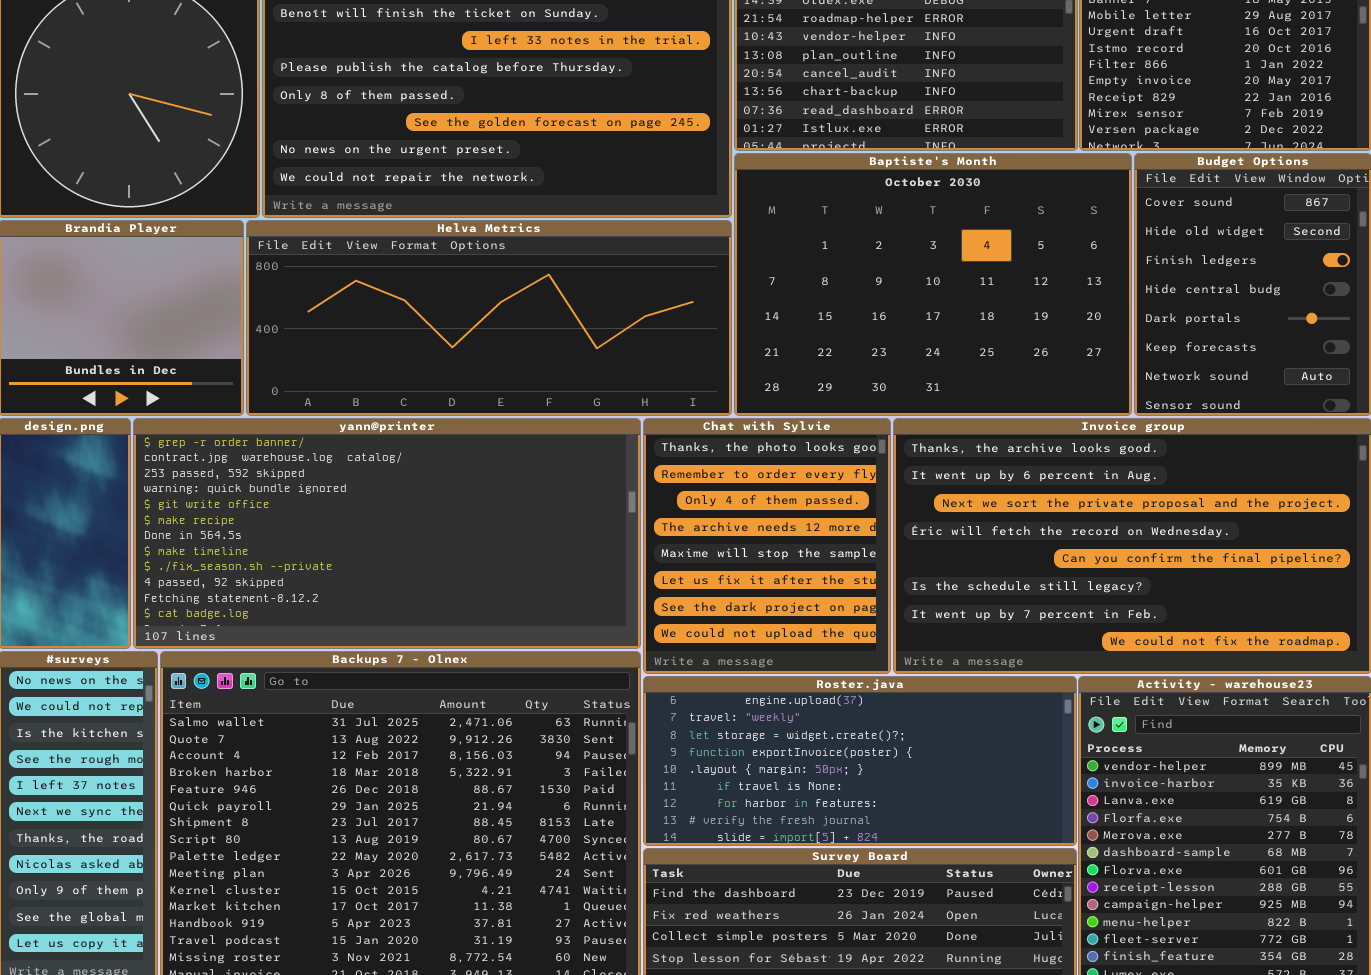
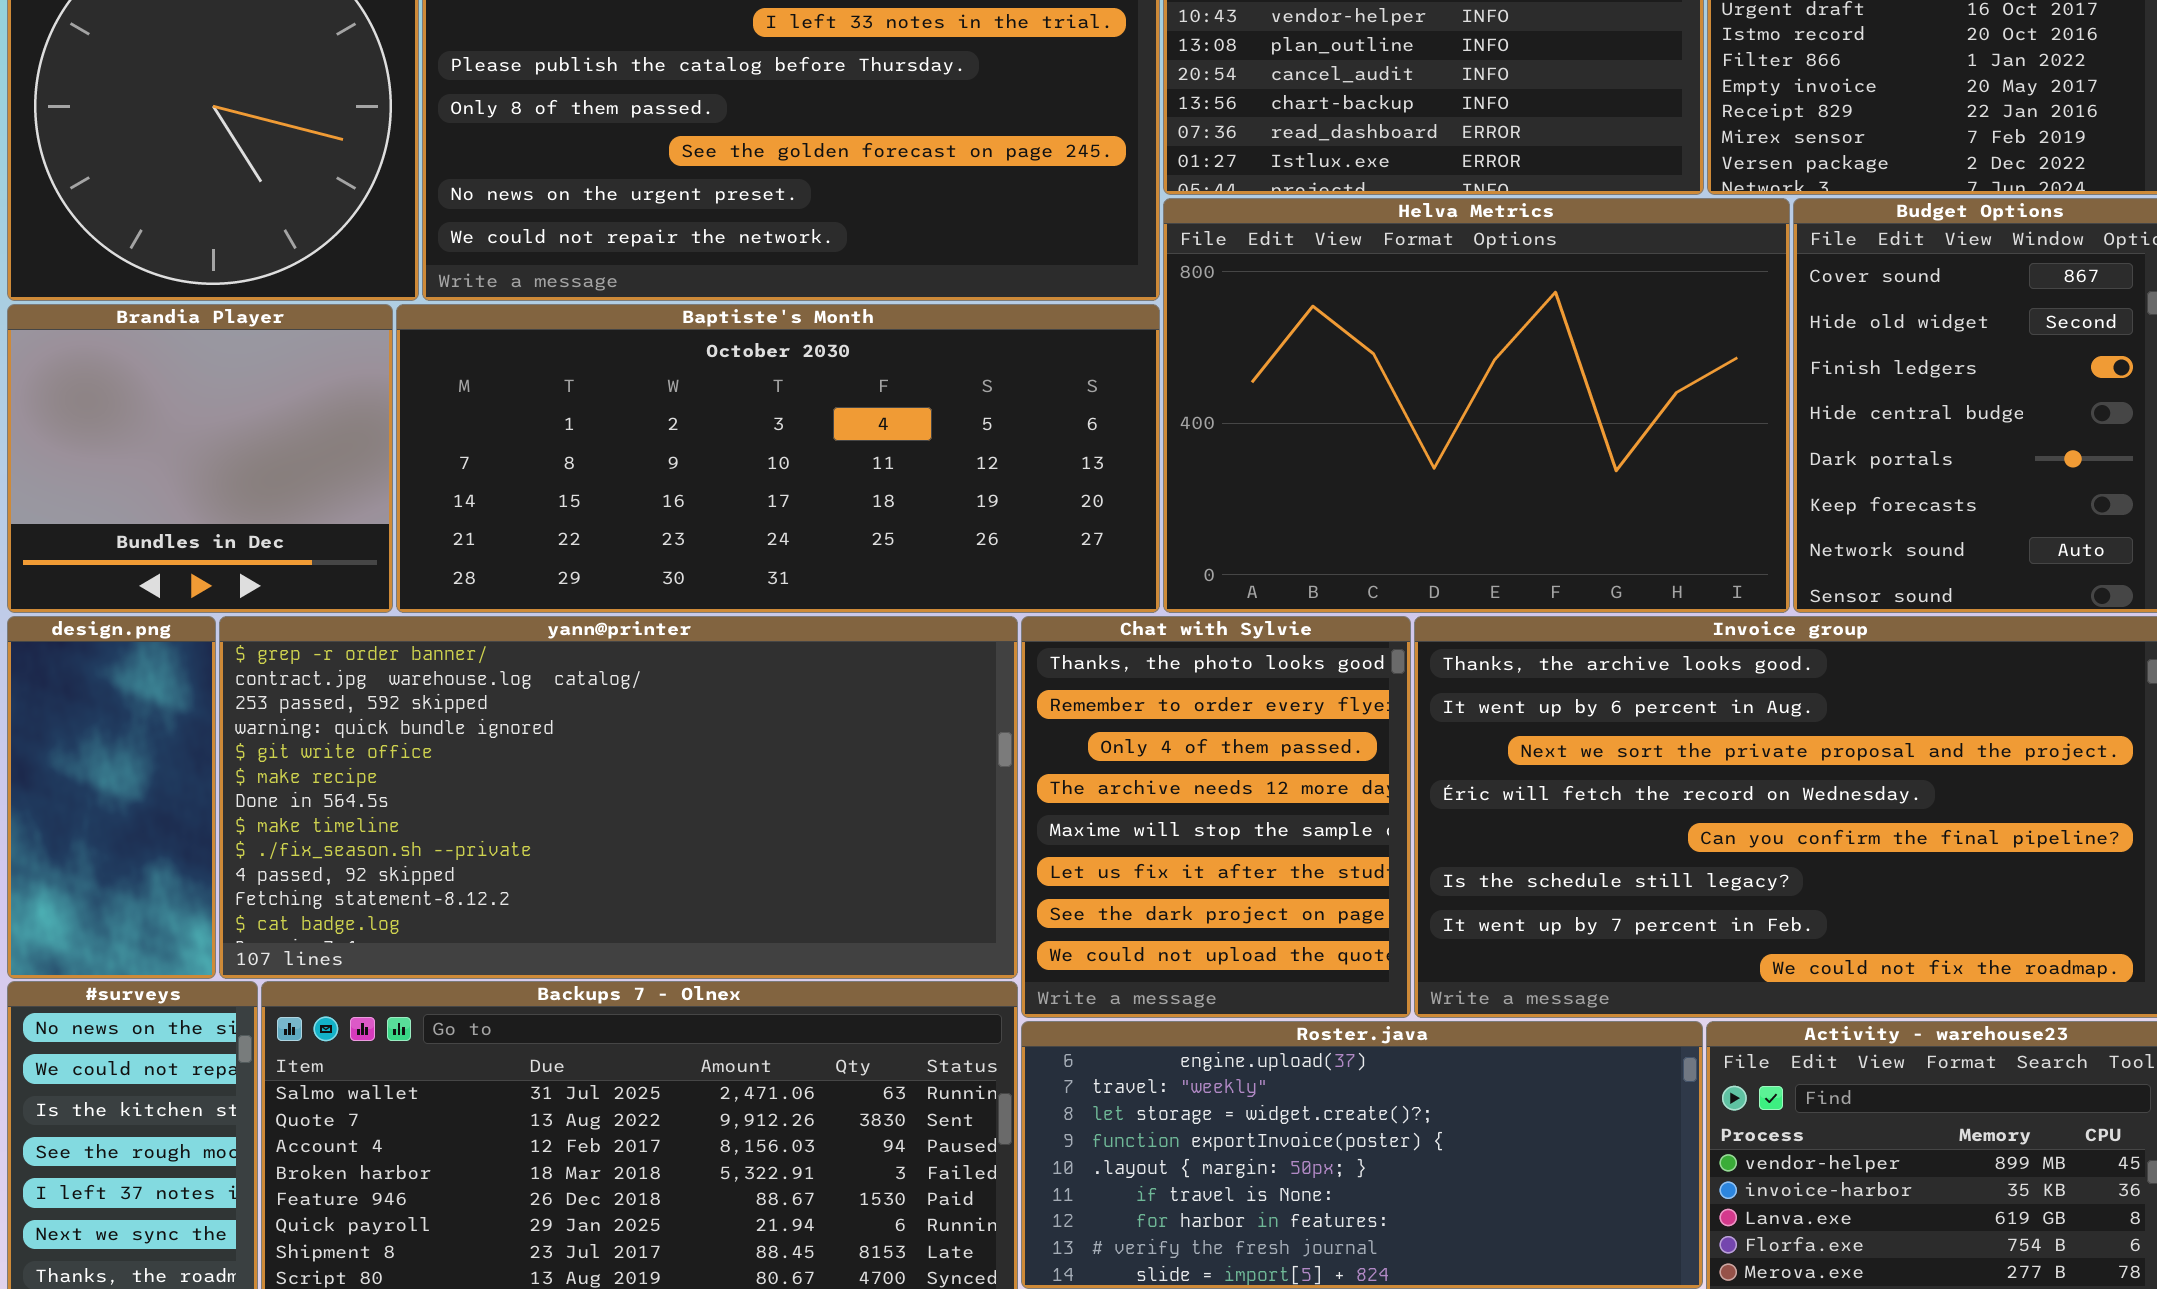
Baptiste's Month: [734,153,1132,416] -> [396,304,1160,613], moved, resized
Helva Metrics: [246,220,732,416] -> [1163,198,1790,613], moved, resized

